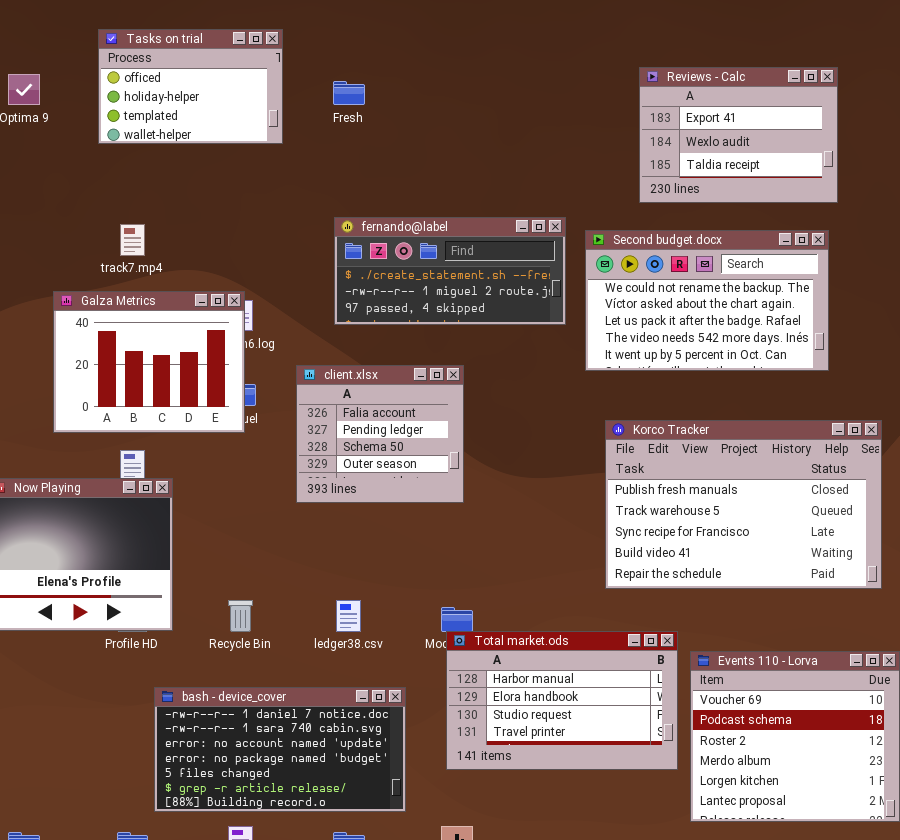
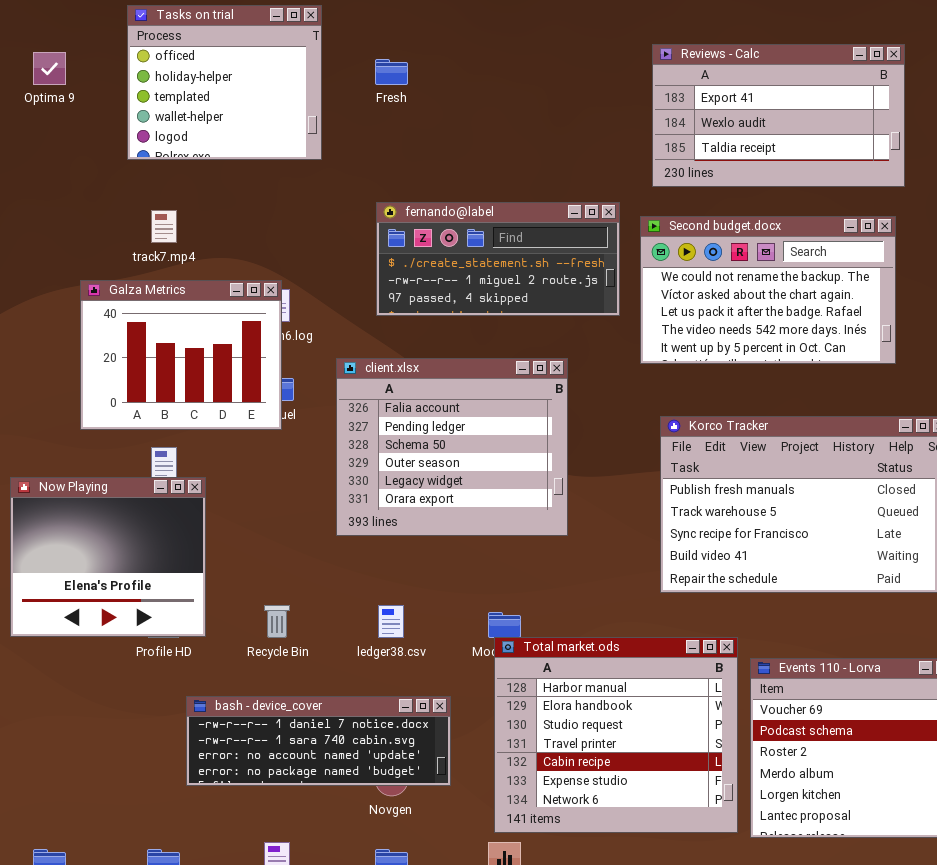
Tasks on trial: [98,29,283,144] -> [127,5,322,160], resized
Reviews - Calc: [639,67,838,203] -> [652,44,905,187], resized
client.xlsx: [296,365,464,503] -> [336,358,568,536], resized
Total market.ods: [446,631,678,770] -> [494,637,738,833], resized
bash - device_cover: [154,687,406,812] -> [186,696,451,786], resized

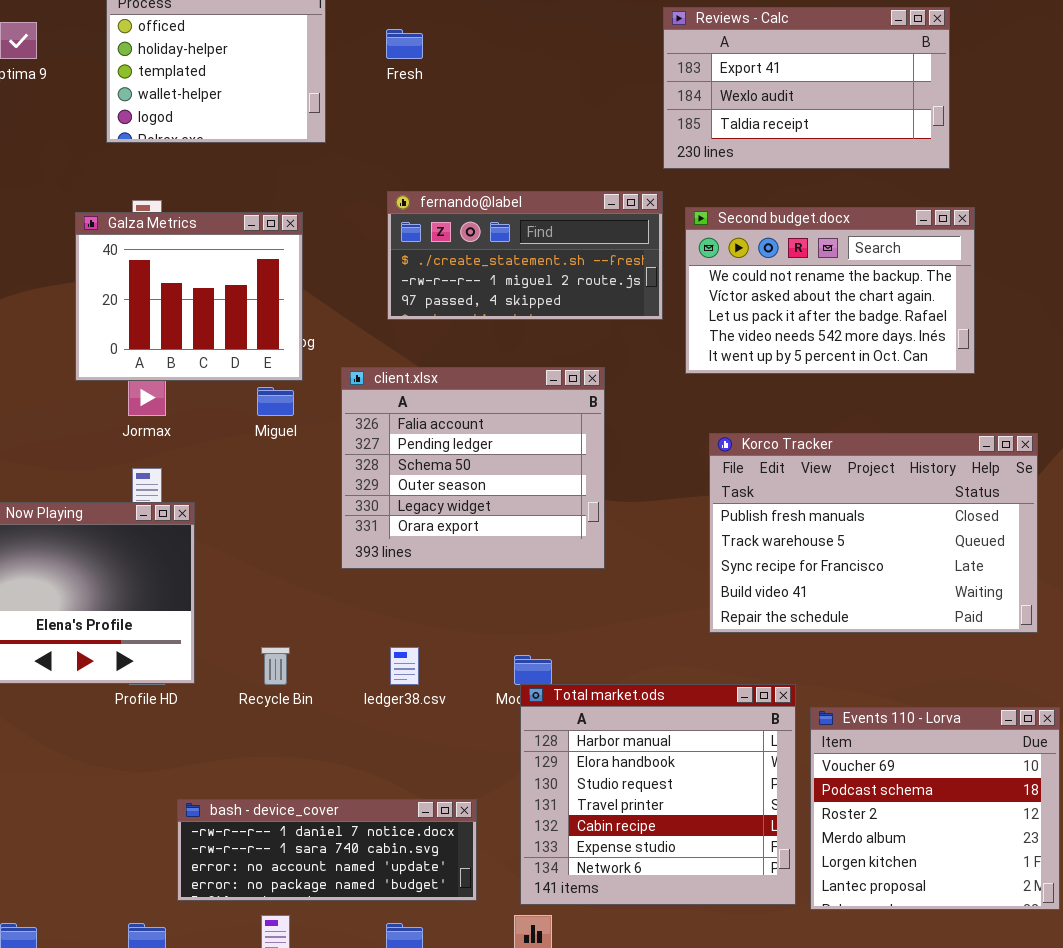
Reviews - Calc: [652,44,905,187] -> [663,7,950,169], moved
Galza Metrics: [80,280,282,430] -> [75,212,303,381], moved
bash - device_cover: [186,696,451,786] -> [177,799,477,901], moved

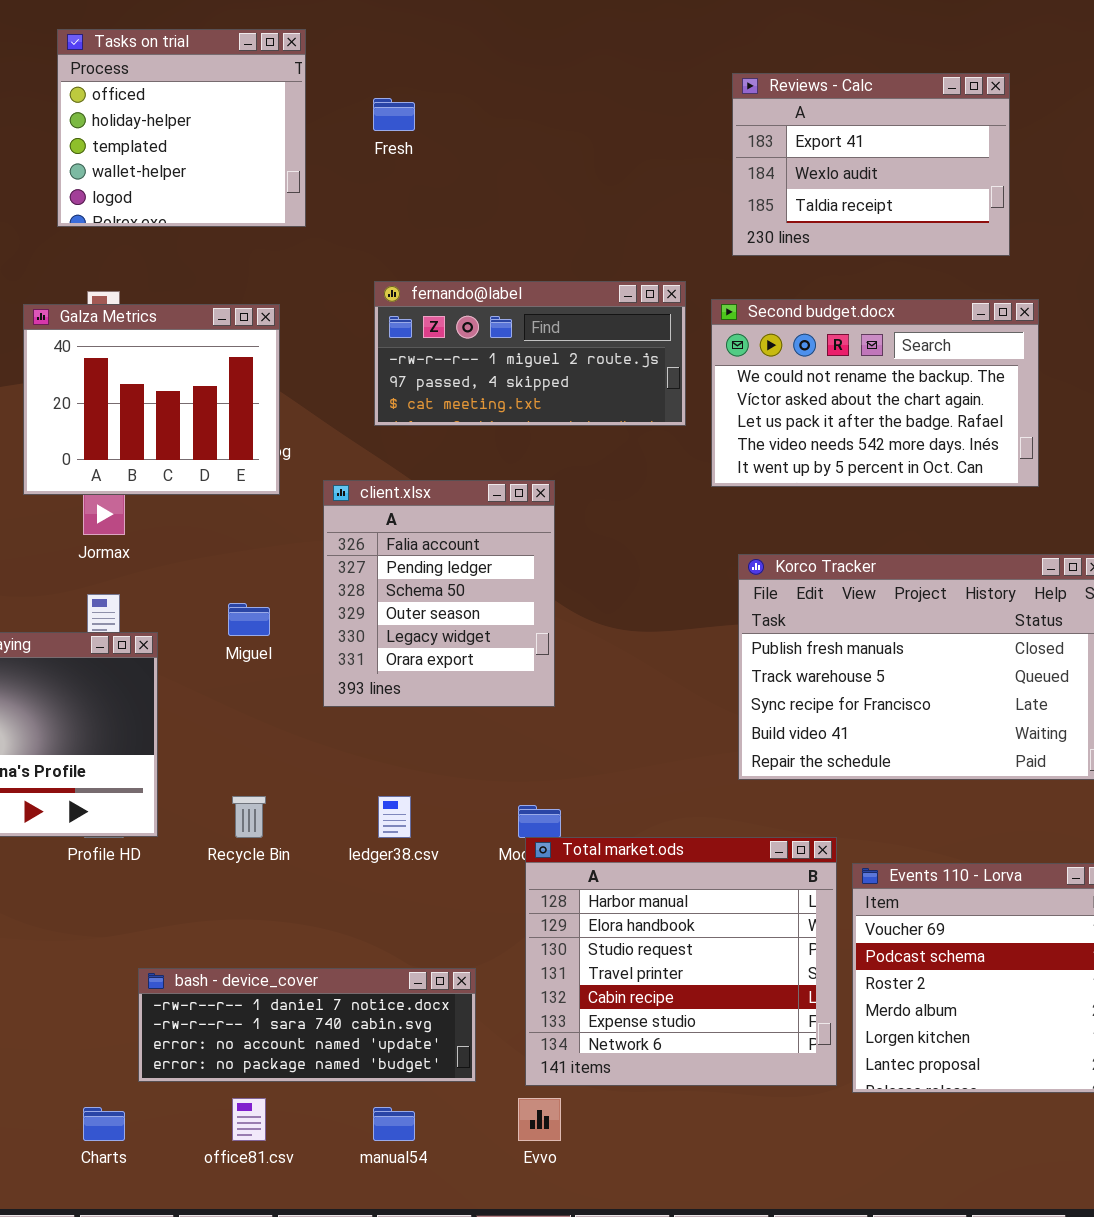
Reviews - Calc: [663,7,950,169] -> [732,73,1010,256], resized
fernando@label: [387,191,663,320] -> [374,281,686,426], scrolled down 1 row
client.xlsx: [341,367,605,569] -> [323,480,555,707], resized
Miguel: [257,387,294,416] -> [228,603,270,636], moved

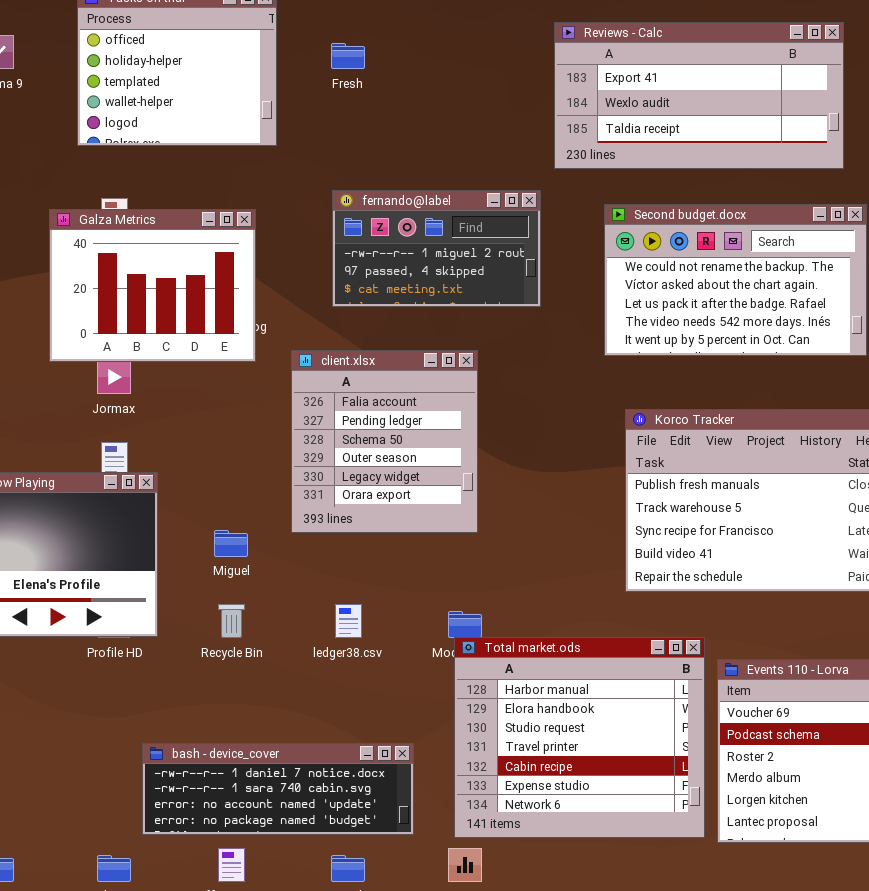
Reviews - Calc: [732,73,1010,256] -> [554,22,844,169], resized
fernando@label: [374,281,686,426] -> [332,190,541,307], resized
Miguel: [228,603,270,636] -> [214,530,248,557], moved

